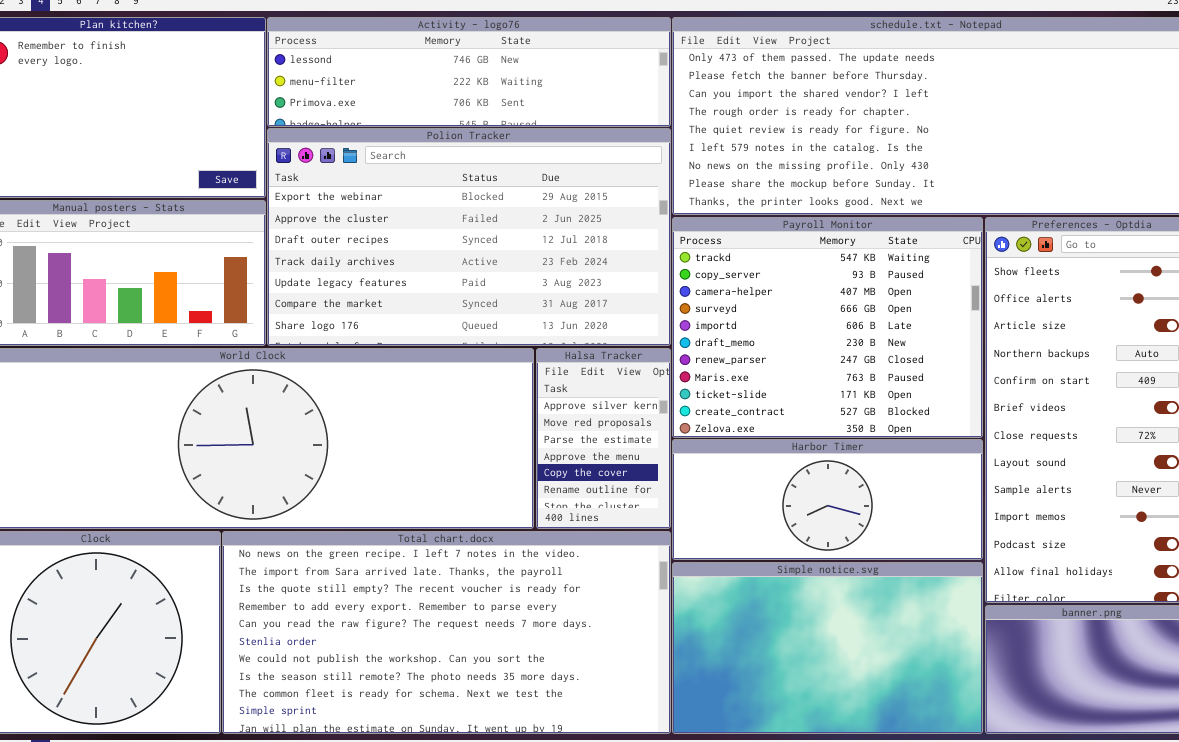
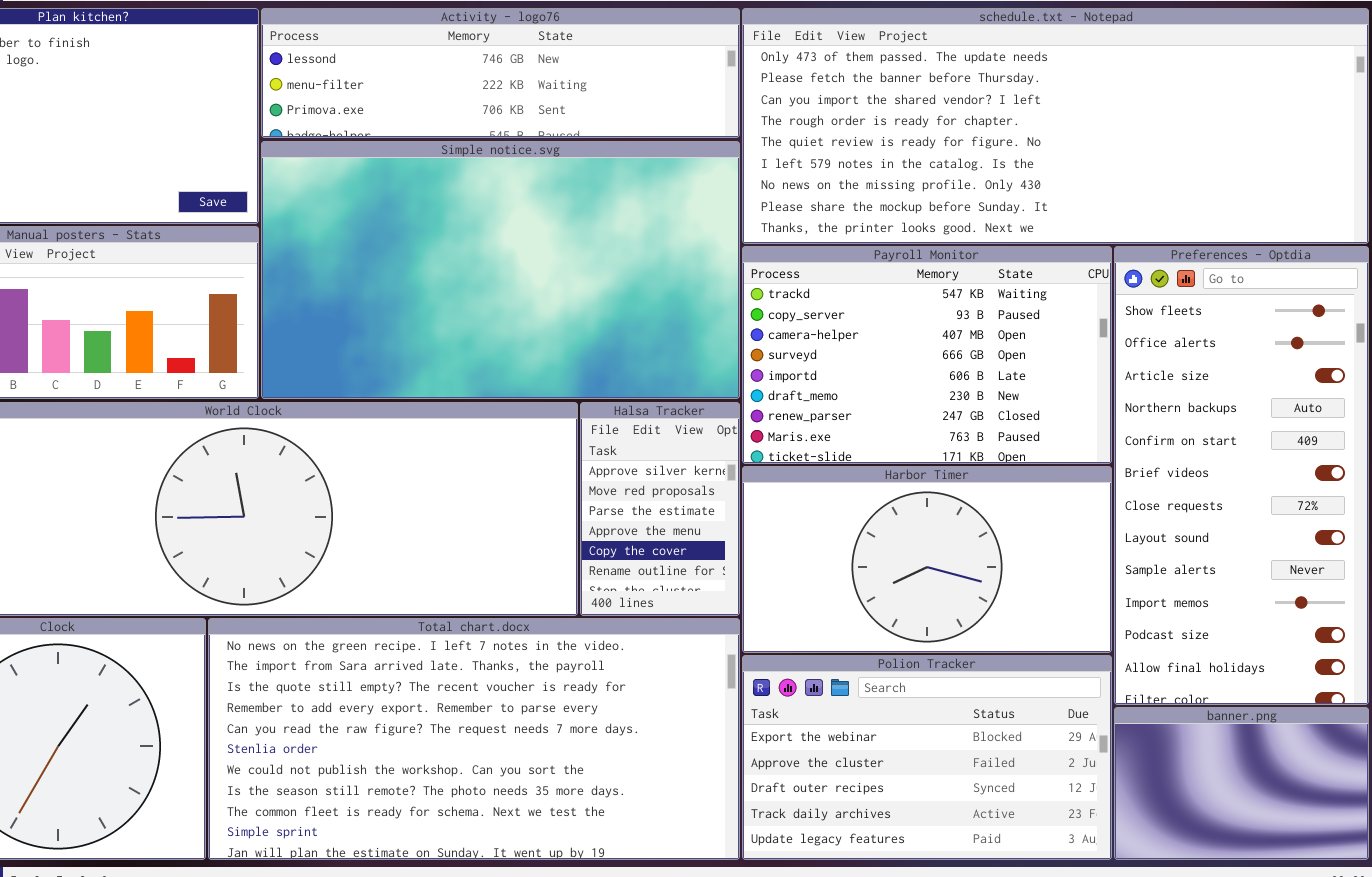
Polion Tracker: [267,128,671,346] -> [742,655,1112,860], moved, resized
Payroll Monitor: [672,217,983,438] -> [742,246,1112,464], resized
Harbor Timer: [672,439,983,560] -> [742,466,1112,653], resized
Simple notice.svg: [672,562,983,734] -> [261,141,740,399], moved, resized

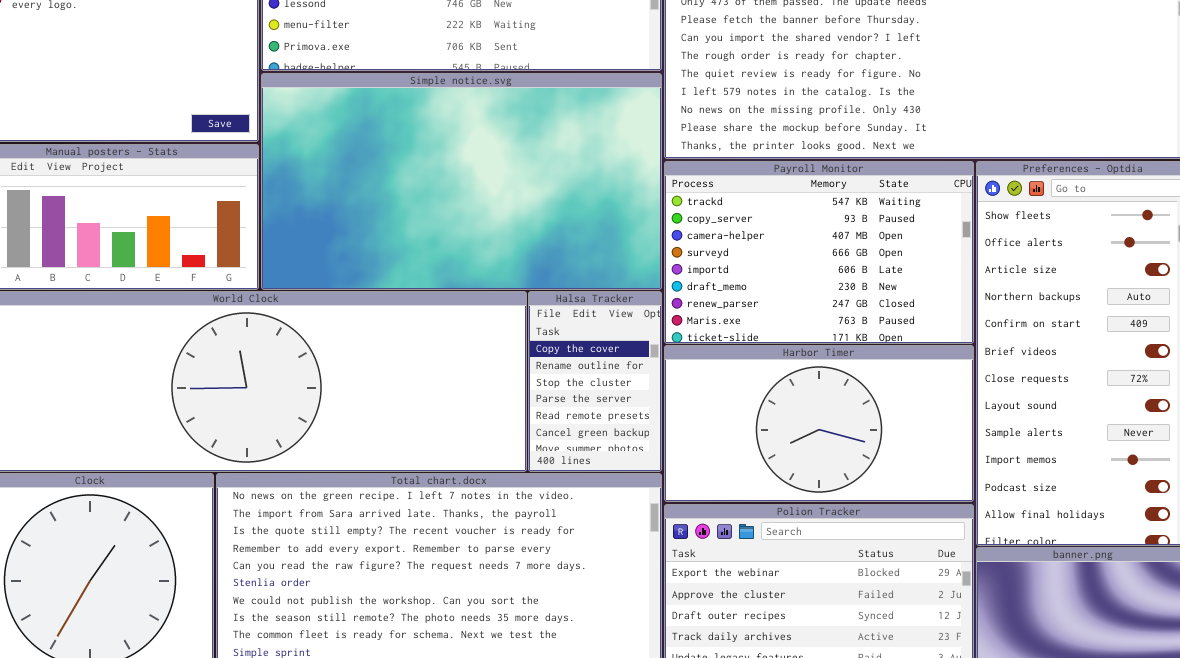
Halsa Tracker: [580,402,740,616] -> [528,291,662,472], scrolled down 4 rows

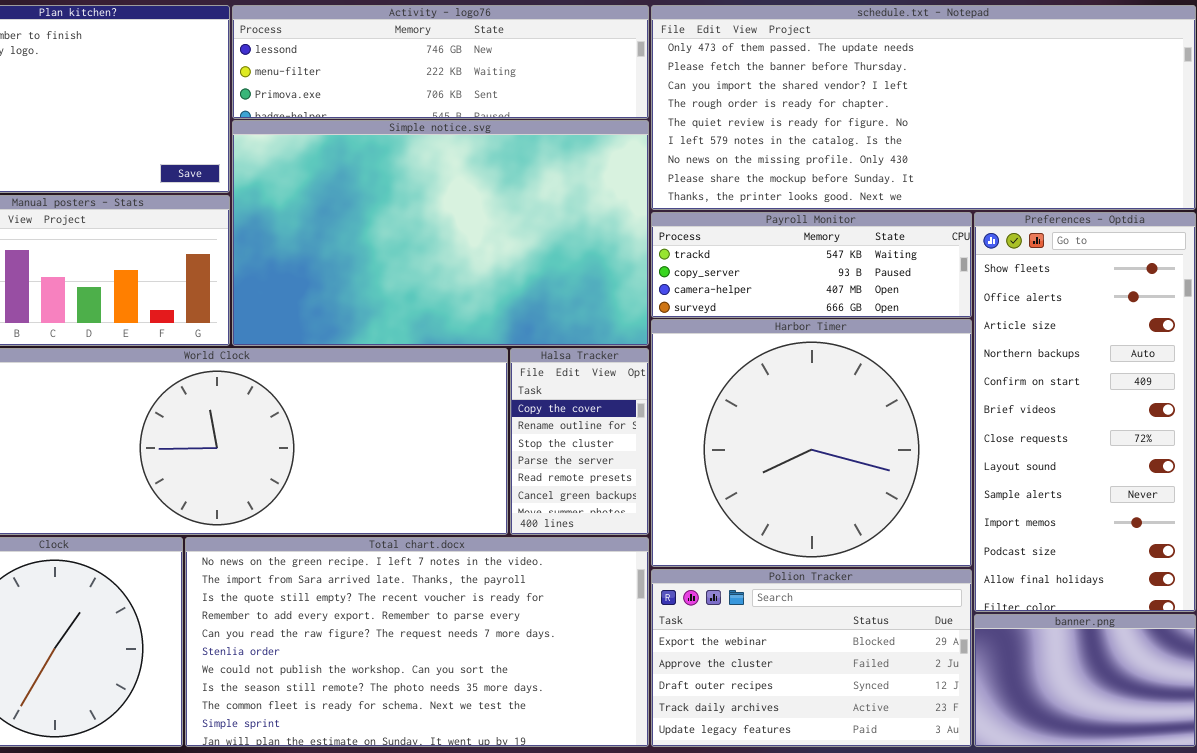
Payroll Monitor: [664,161,974,344] -> [651,212,972,318], resized
Harbor Timer: [664,345,974,502] -> [651,319,972,567], resized

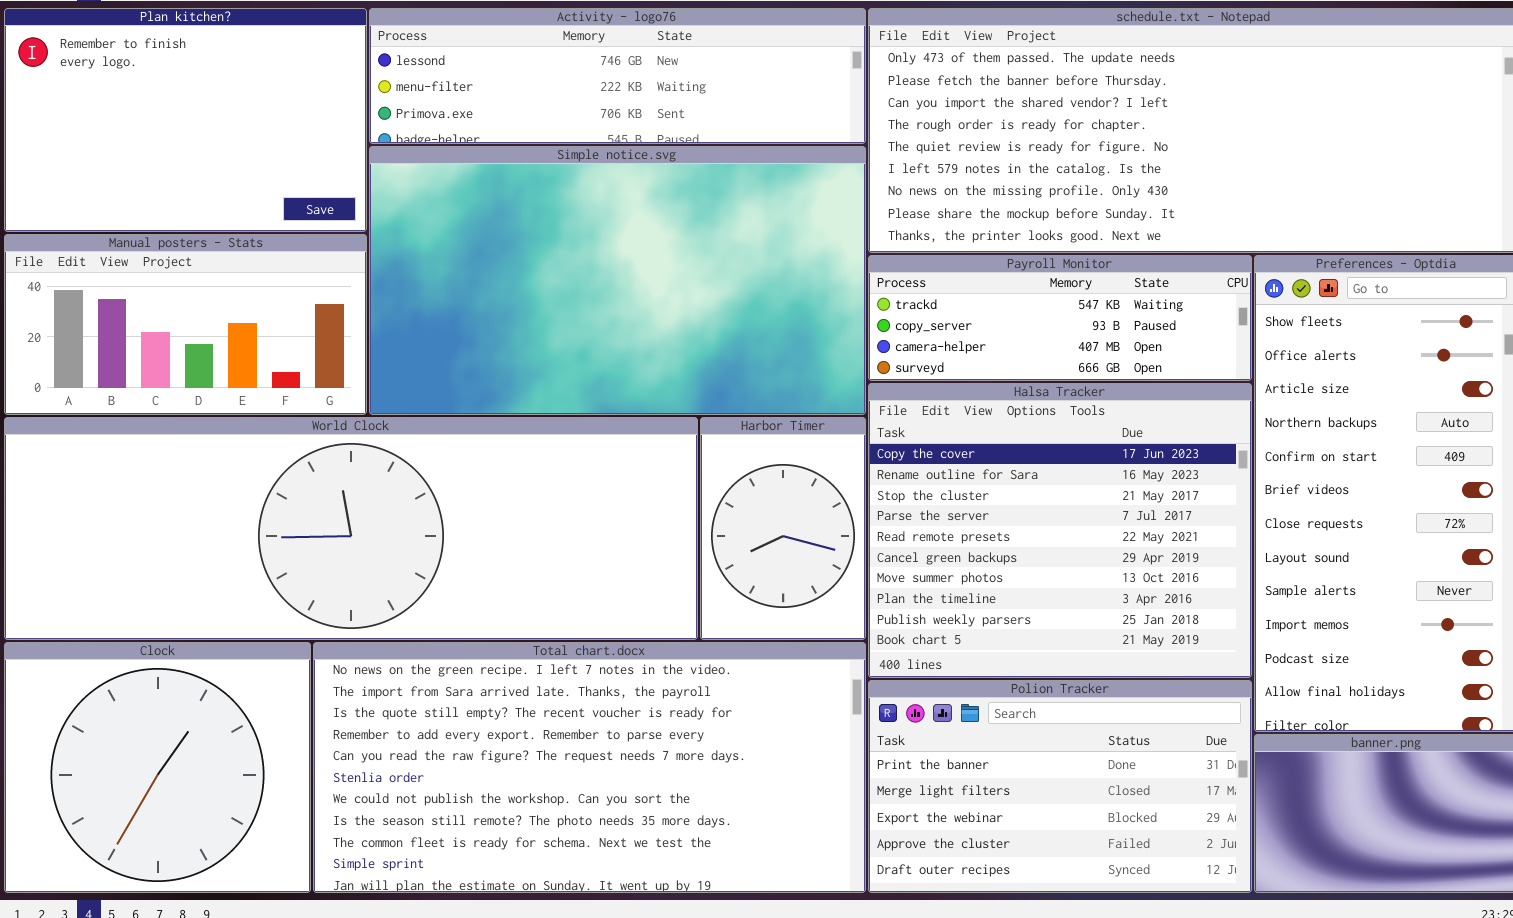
Harbor Timer: [651,319,972,567] -> [700,417,866,640], moved, resized
Halsa Tracker: [510,348,649,535] -> [868,383,1252,678], moved, resized
Polion Tracker: [651,569,972,747] -> [868,680,1252,893], scrolled up 2 rows

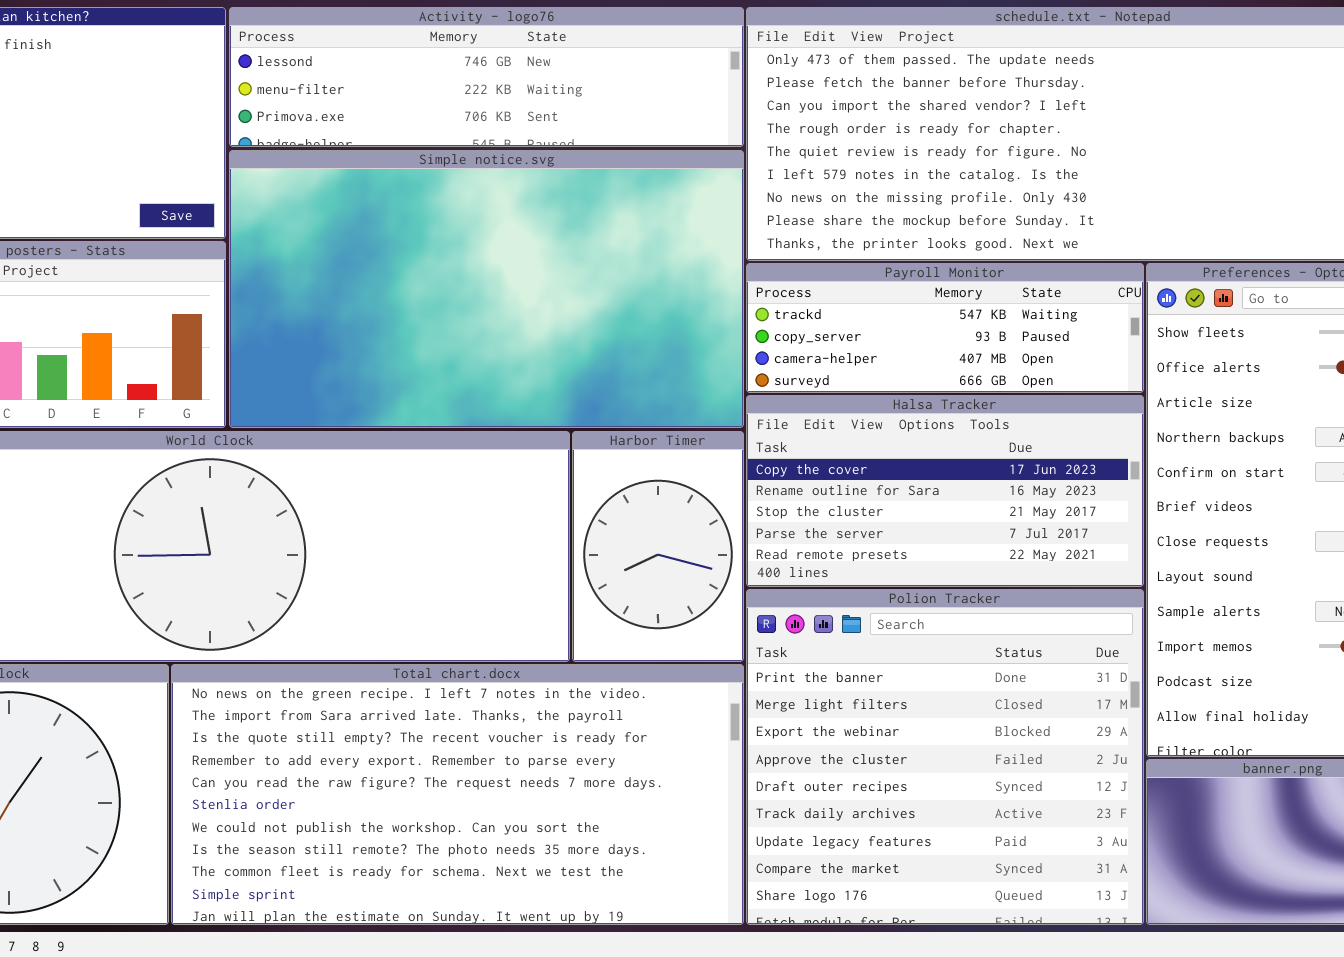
Halsa Tracker: [868,383,1252,678] -> [746,395,1144,587], resized
Polion Tracker: [868,680,1252,893] -> [746,589,1144,925], resized

